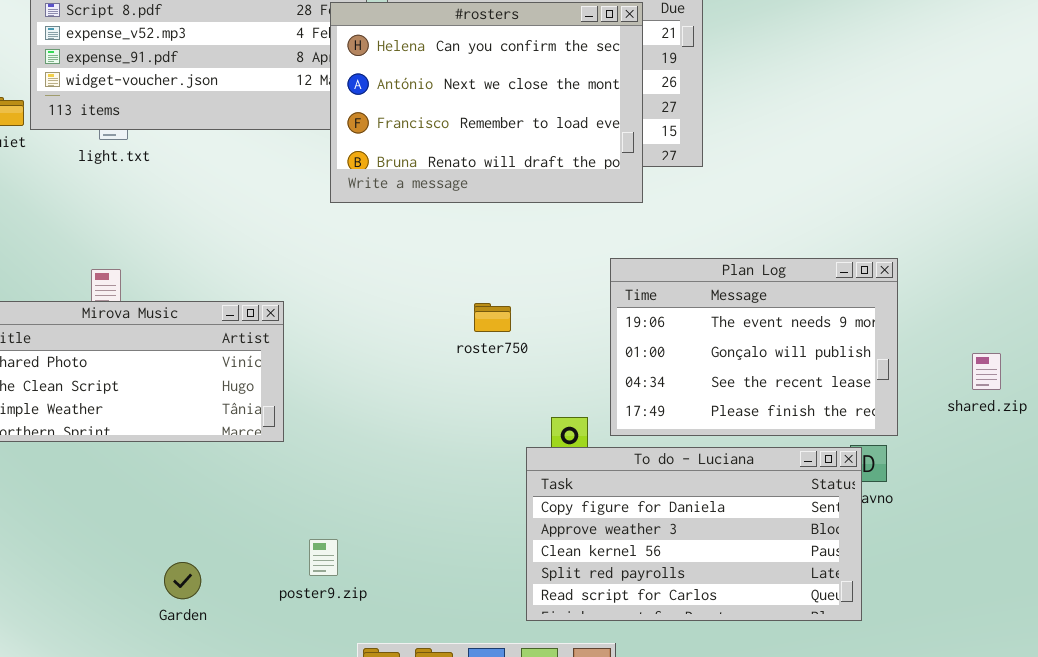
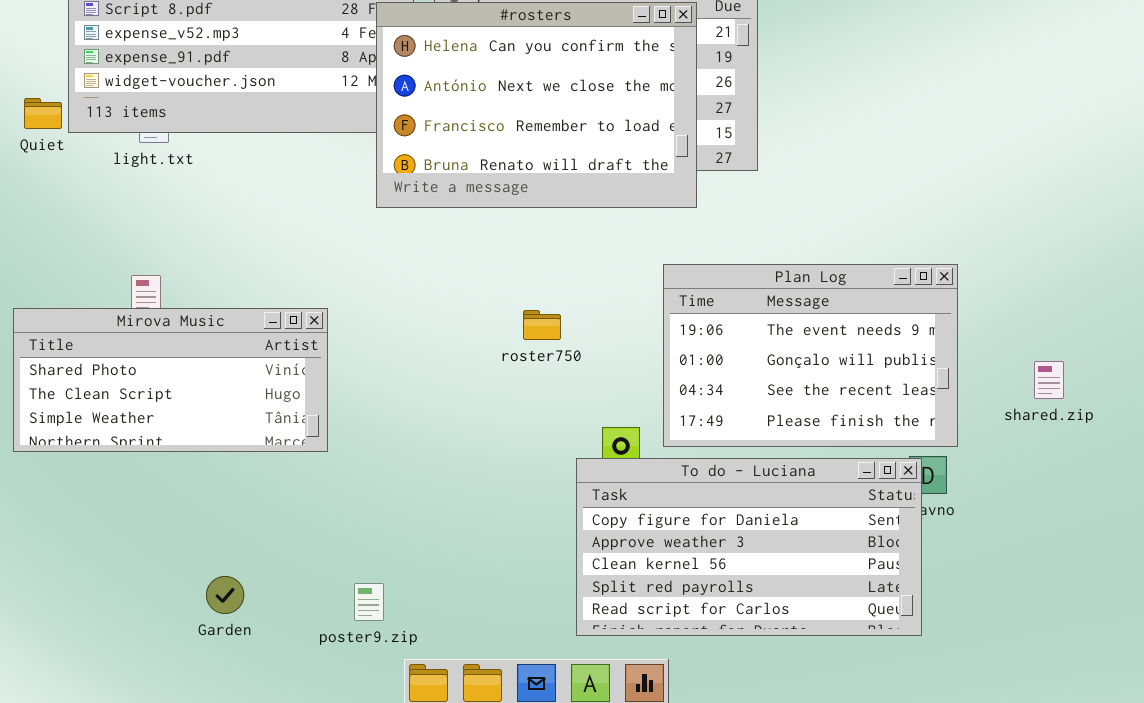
poster9.zip: [309,539,338,576] -> [354,583,384,621], moved

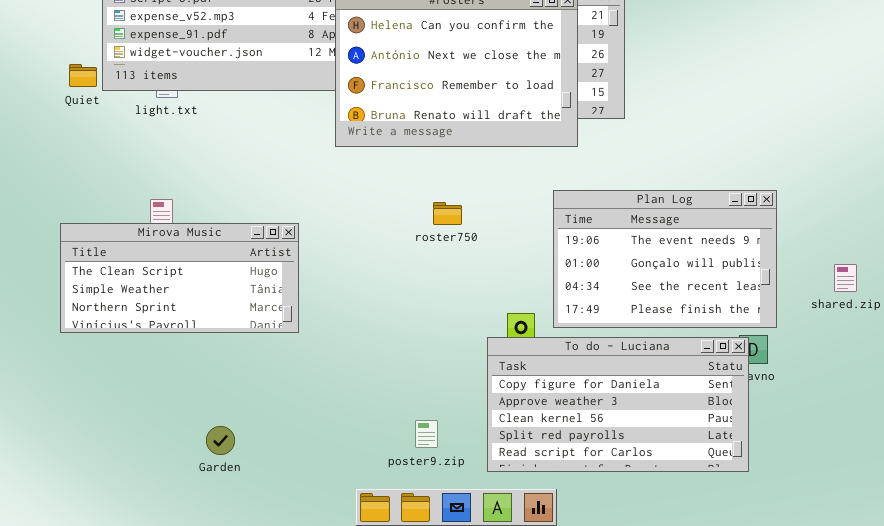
Mirova Music: [13,308,328,452] -> [60,223,299,333], scrolled down 1 row
roster750: [523,310,561,340] -> [433,202,462,225], moved
poster9.zip: [354,583,384,621] -> [415,420,438,448], moved

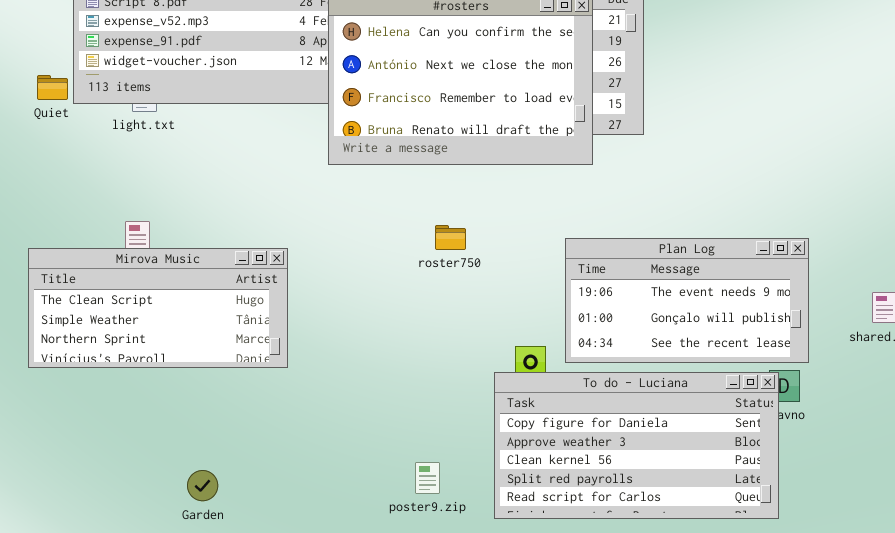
Plan Log: [553,190,777,328] -> [565,238,809,363], resized

